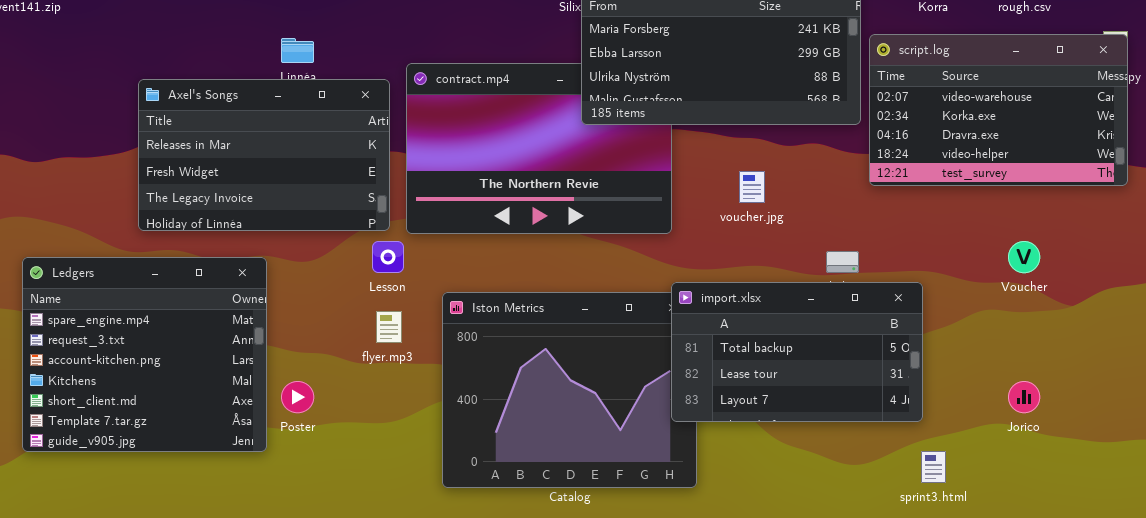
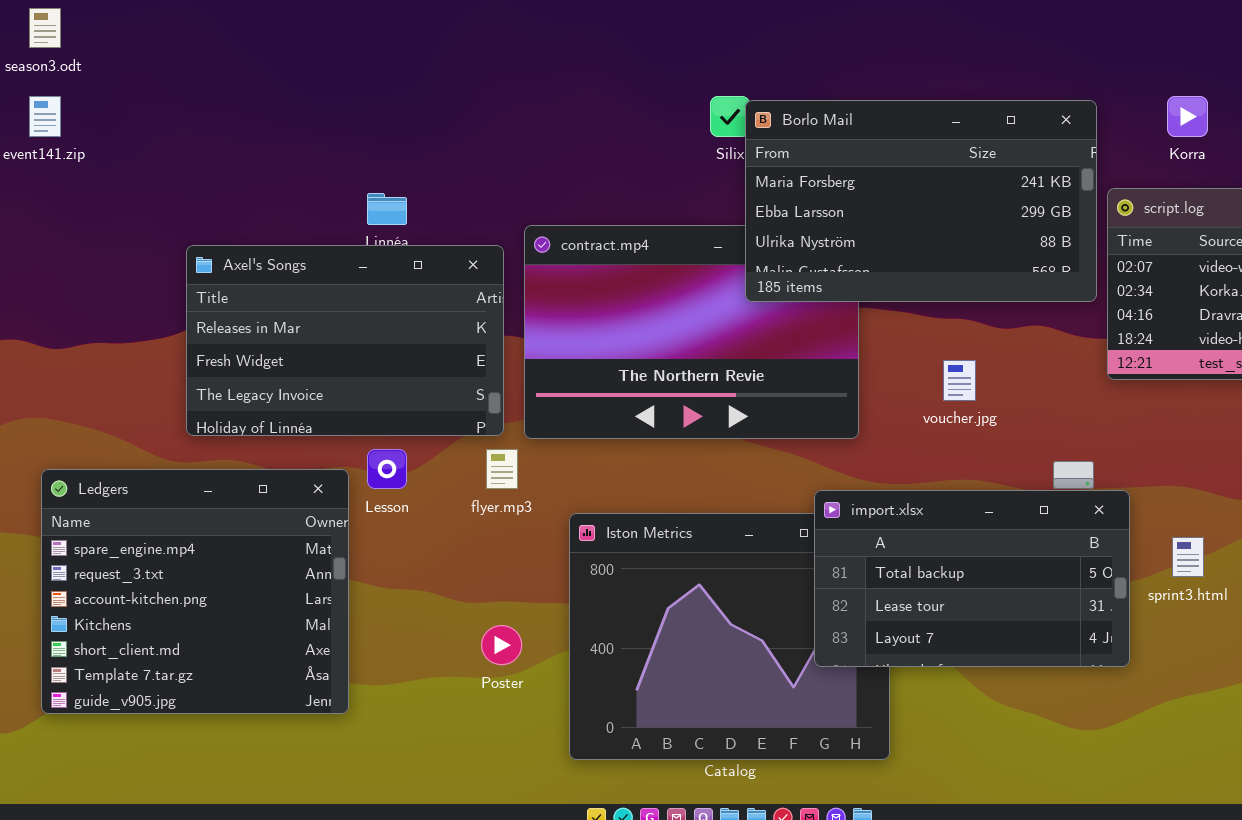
Lesson: [372,241,404,273] -> [367,449,407,489], moved
import.xlsx: [671,282,923,422] -> [814,490,1130,667], moved
flyer.mp3: [376,311,402,343] -> [486,449,518,489], moved
Poster: [281,381,314,413] -> [481,625,522,665], moved
sprint3.html: [921,451,946,483] -> [1172,537,1204,577], moved

